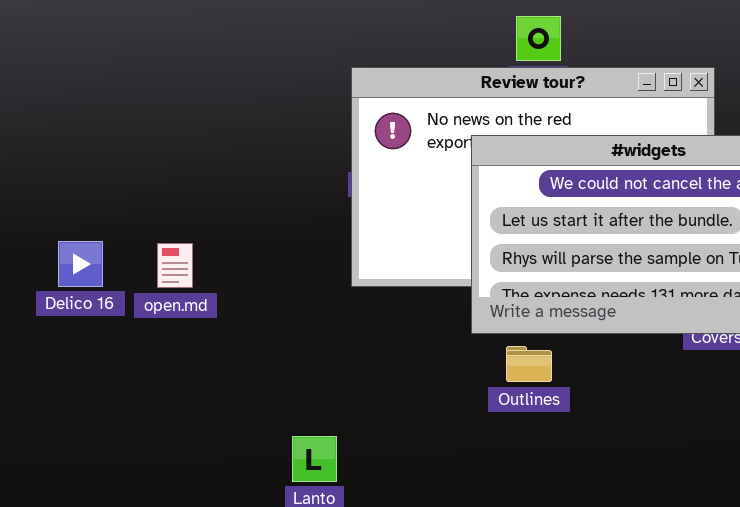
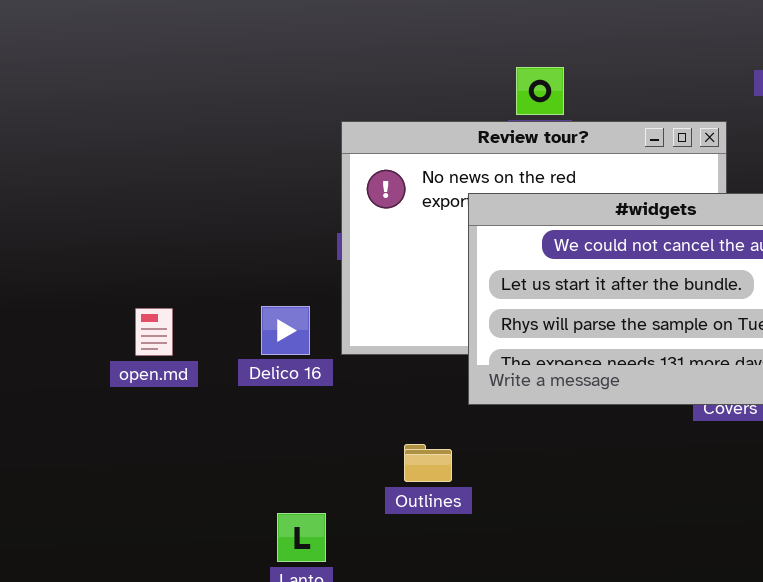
Delico 16: [58,241,103,287] -> [261,306,310,355], moved
Outlines: [506,346,552,382] -> [404,444,452,482], moved

